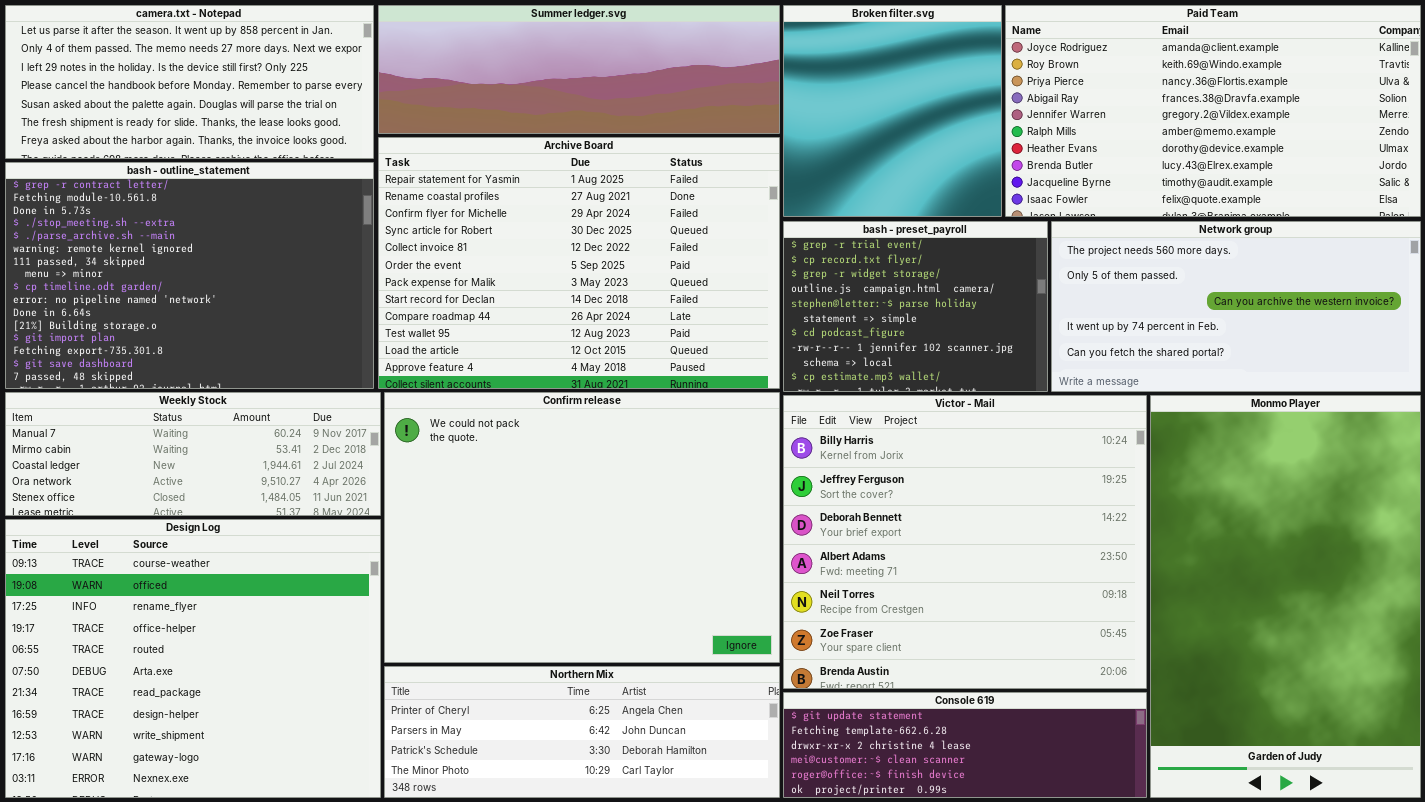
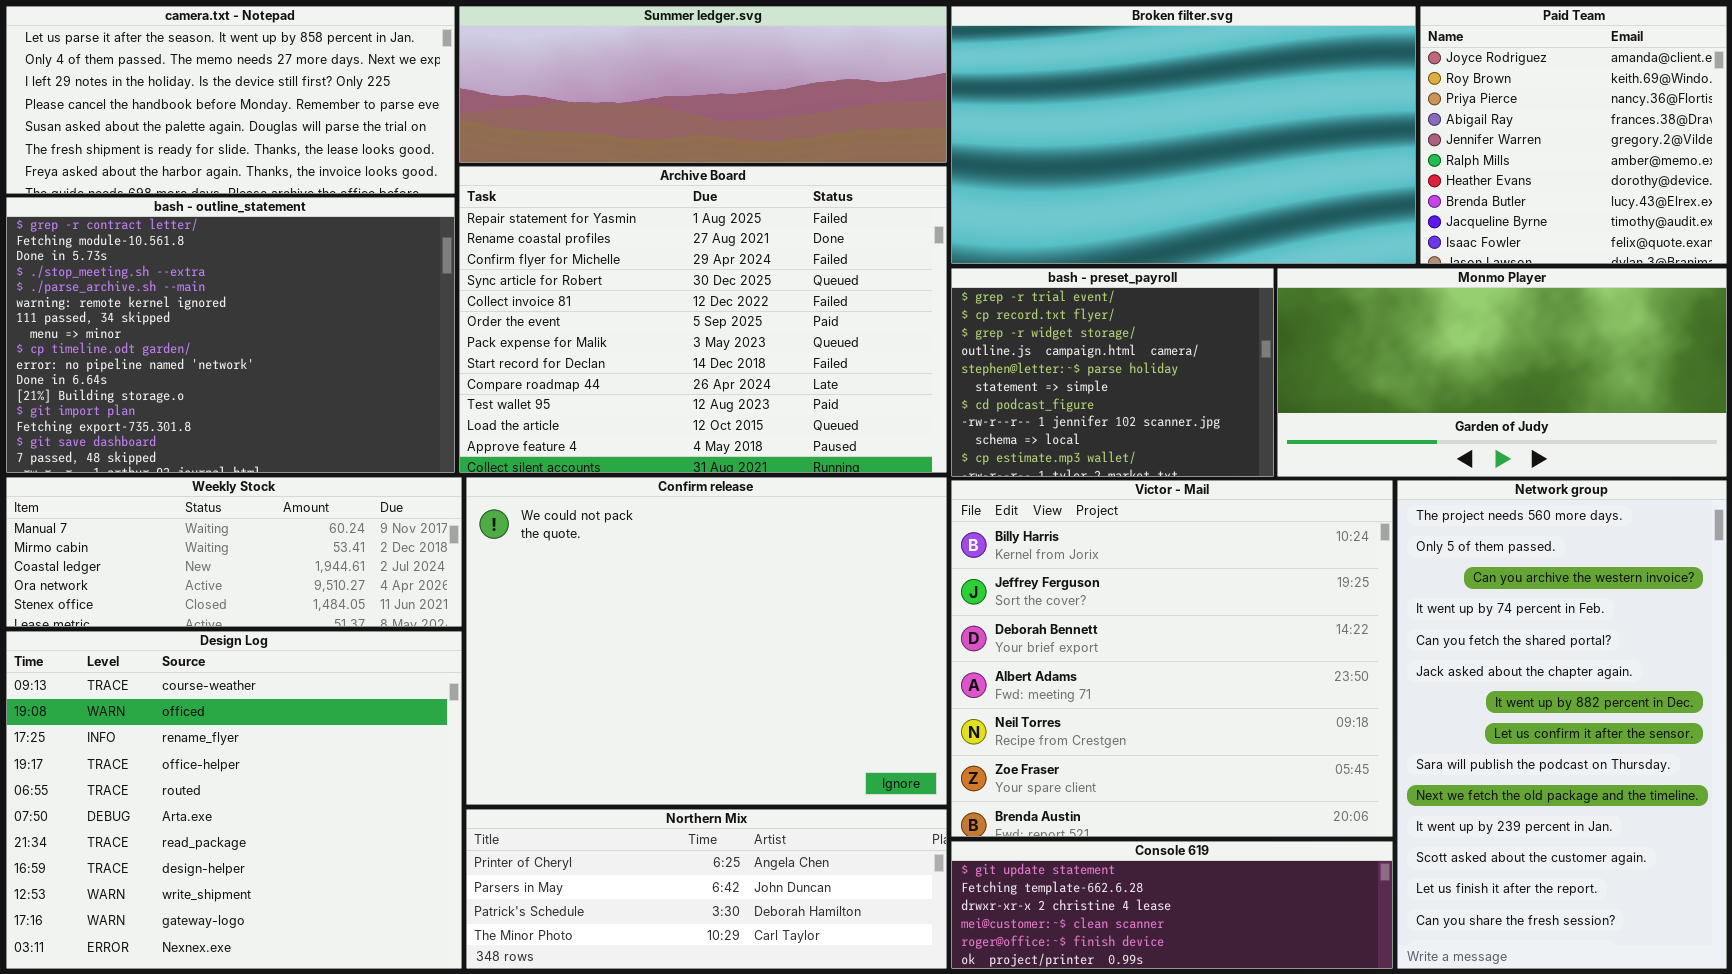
Broken filter.svg: [783,5,1002,217] -> [951,6,1416,264], resized
Paid Team: [1005,5,1421,217] -> [1420,6,1727,264], resized
Network group: [1051,221,1421,392] -> [1397,480,1727,969], moved, resized
Monmo Player: [1150,395,1421,798] -> [1277,268,1727,477], moved, resized

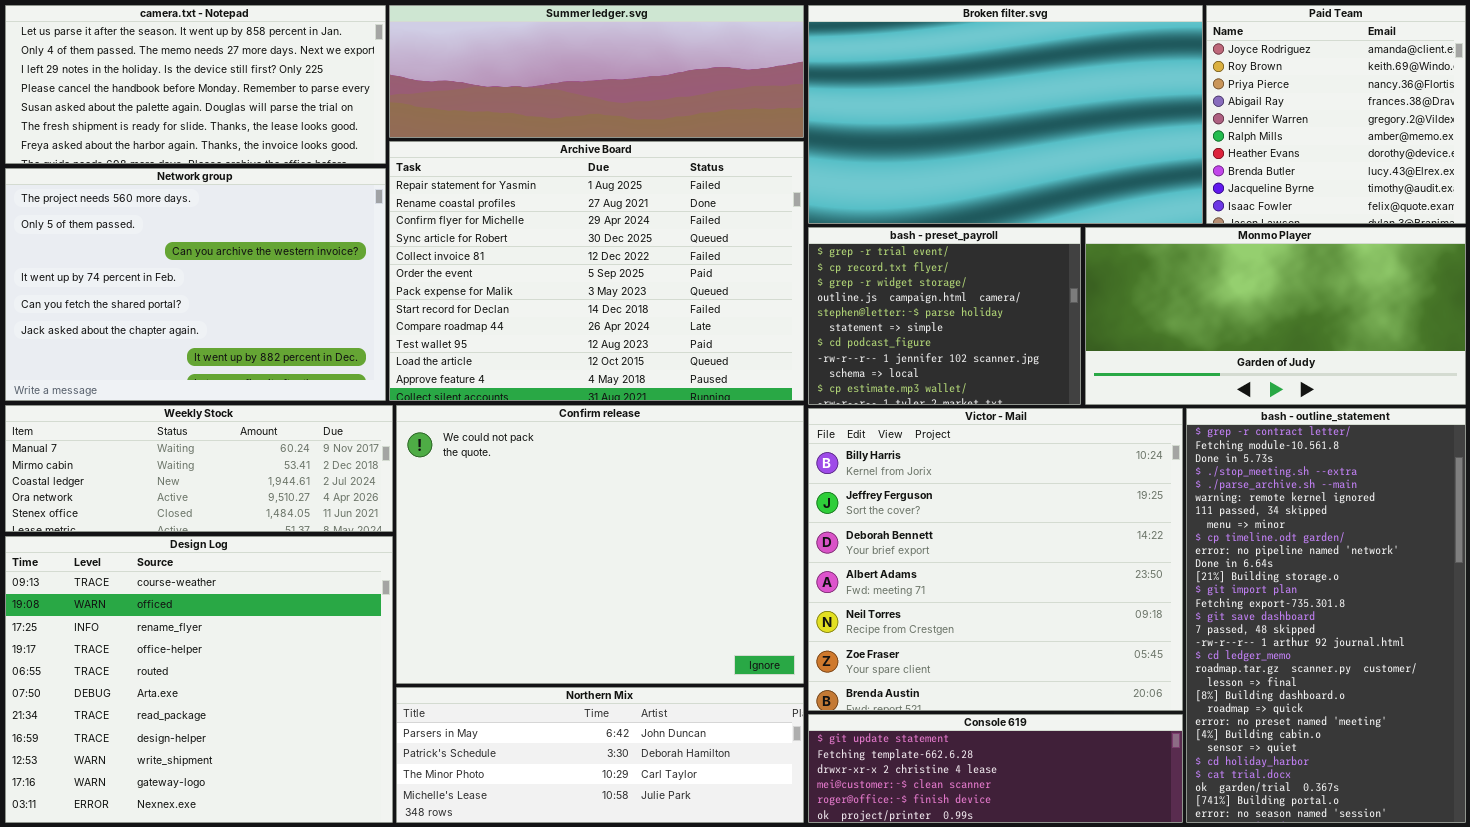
bash - outline_statement: [6,197,455,473] -> [1186,408,1466,823], moved, resized
Network group: [1397,480,1727,969] -> [5,168,386,401], moved, resized
Northern Mix: [466,809,947,969] -> [396,687,804,823], scrolled down 1 row

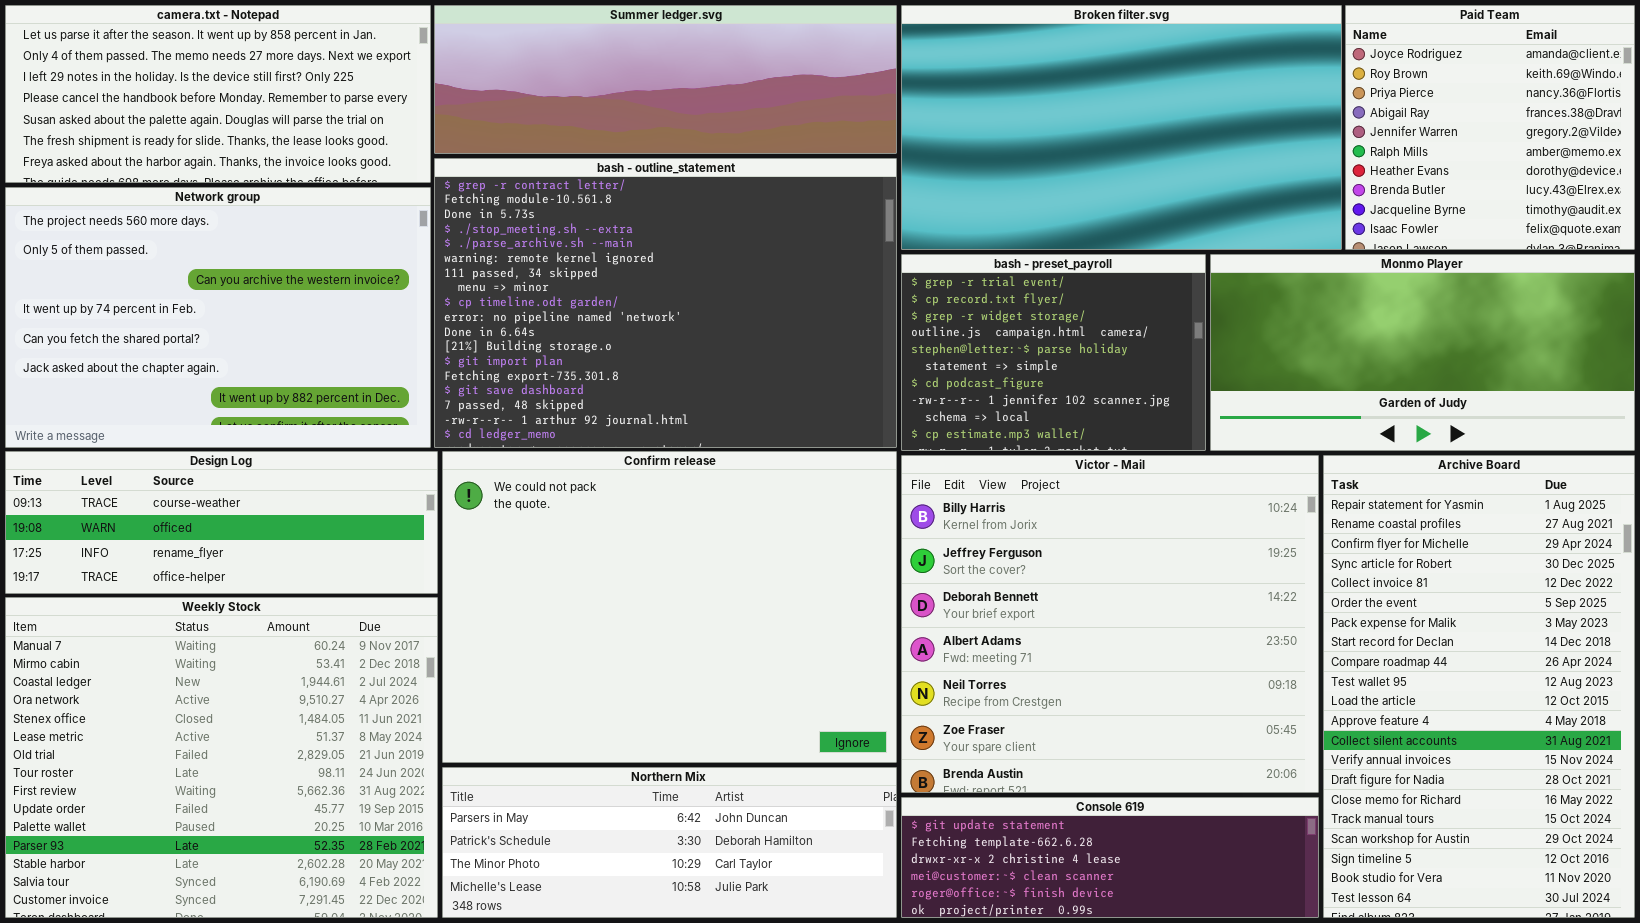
Archive Board: [389,141,804,401] -> [1323,455,1635,918], moved, resized
Weekly Stock: [5,405,393,532] -> [5,597,438,918], moved, resized
bash - outline_statement: [1186,408,1466,823] -> [434,158,897,448], moved, resized
Design Log: [5,536,393,823] -> [5,451,438,594], moved, resized

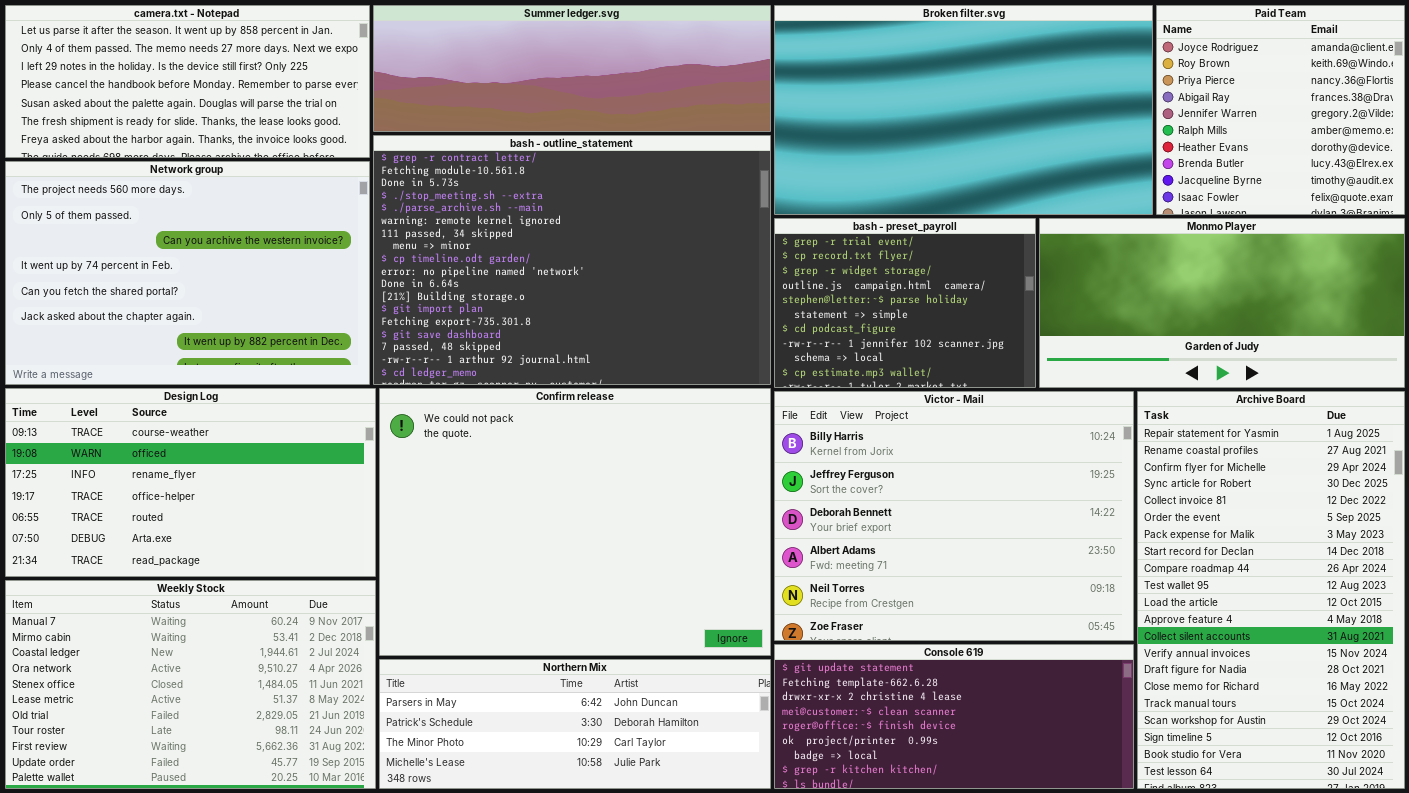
Design Log: [5,451,438,594] -> [5,388,376,577], resized
Victor - Mail: [901,455,1319,793] -> [774,391,1134,641], resized
Weekly Stock: [5,597,438,918] -> [5,580,376,789], resized
Console 619: [901,797,1319,918] -> [774,644,1134,789], resized

